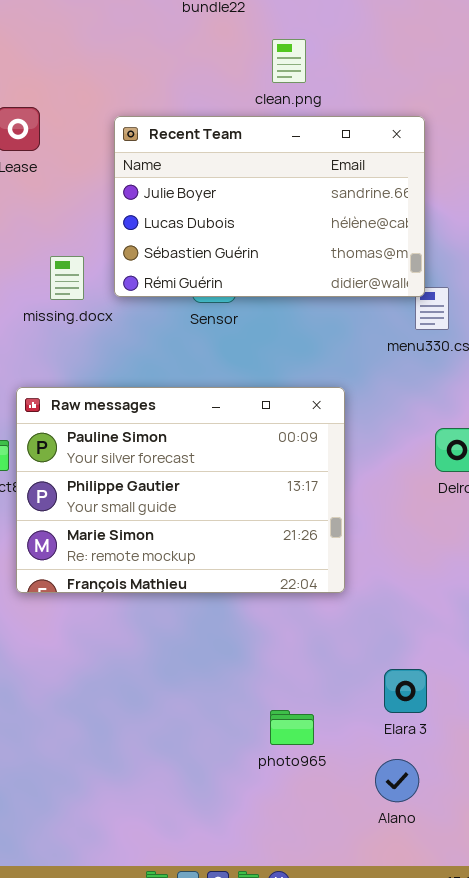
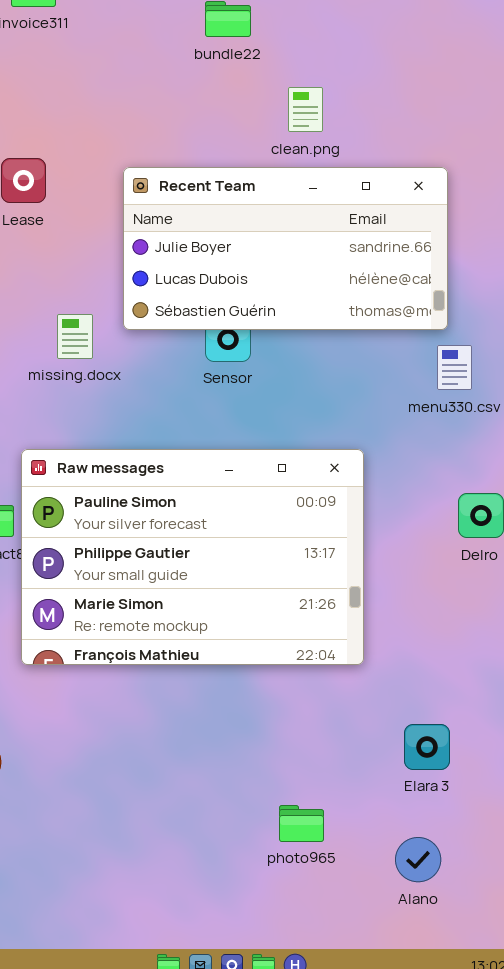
Recent Team: [114,116,425,297] -> [123,167,448,330], resized
Elara 3: [384,669,427,713] -> [404,724,450,770], moved
photo965: [270,710,314,745] -> [279,805,324,842], moved

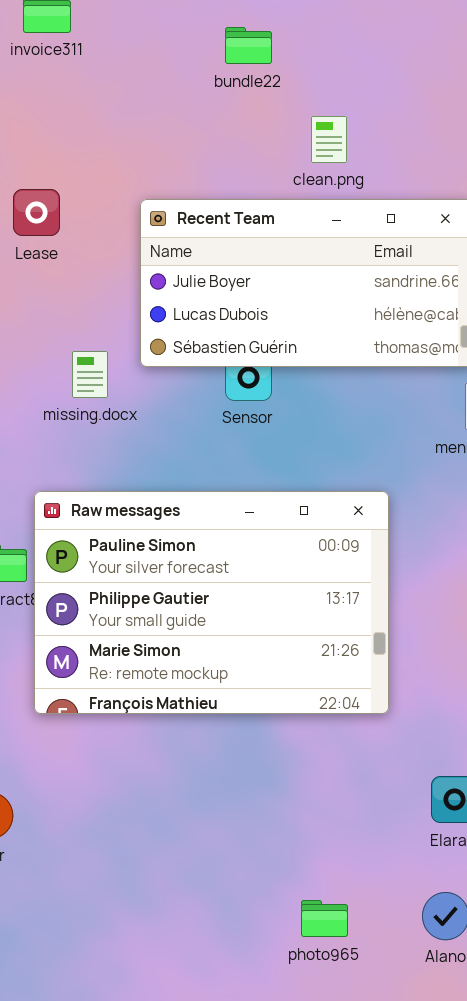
photo965: [279,805,324,842] -> [301,900,348,937], moved

